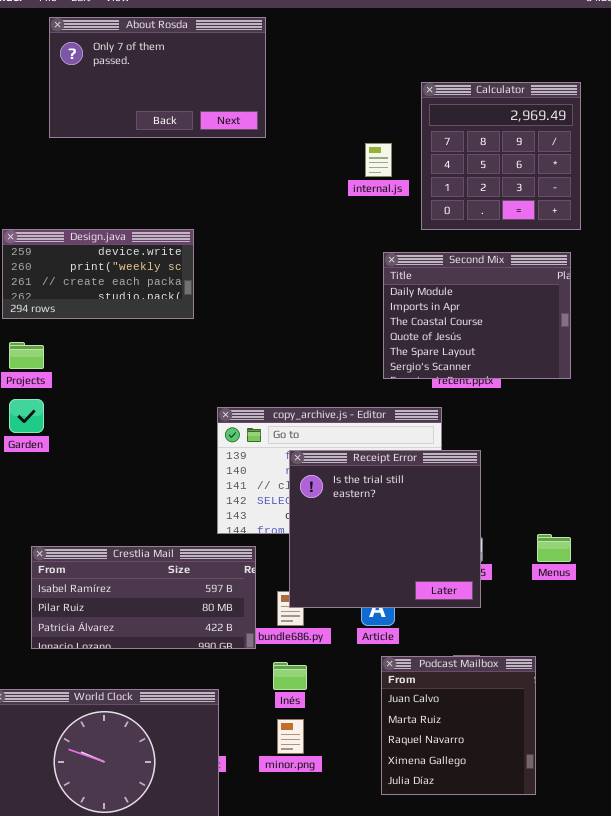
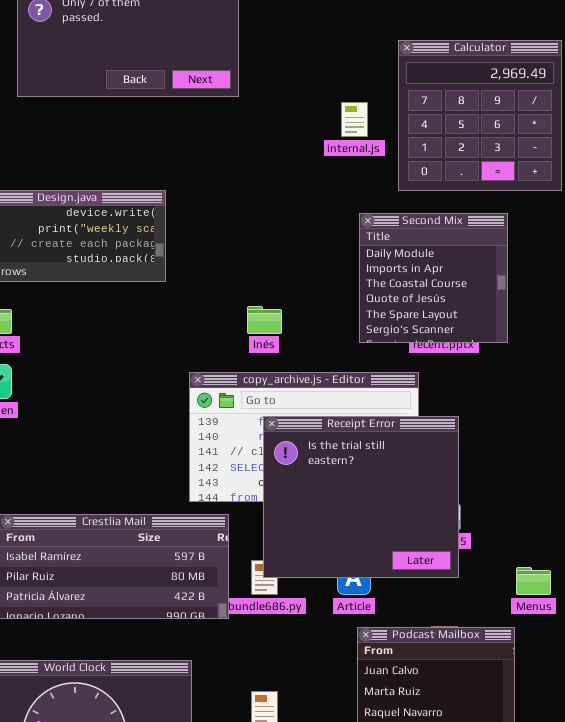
Second Mix: [383,252,571,379] -> [359,213,508,343], resized
Menus: [537,534,571,562] -> [516,567,551,595], moved
Inés: [273,662,307,690] -> [247,306,282,334], moved

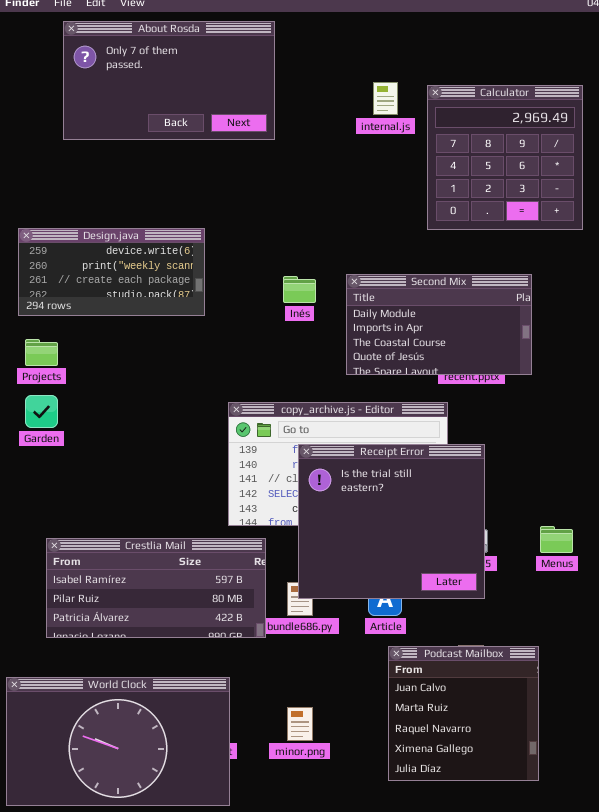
internal.js: [341,102,368,137] -> [373,82,398,115], moved
Second Mix: [359,213,508,343] -> [346,274,532,375], resized
Inés: [247,306,282,334] -> [283,276,316,303], moved
Menus: [516,567,551,595] -> [540,526,573,553], moved

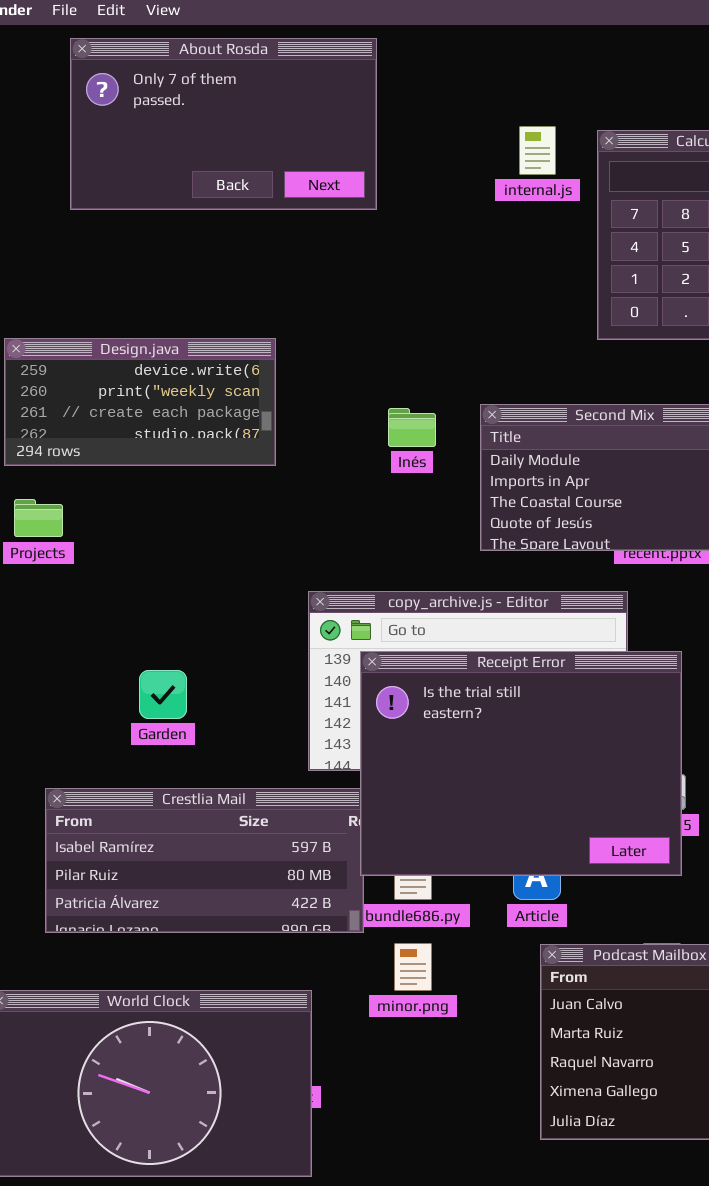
Garden: [25,395,58,428] -> [139,670,187,719], moved
Receipt Error: [298,444,485,599] -> [360,651,682,876], resized
minor.png: [287,707,313,741] -> [394,943,432,991], moved

